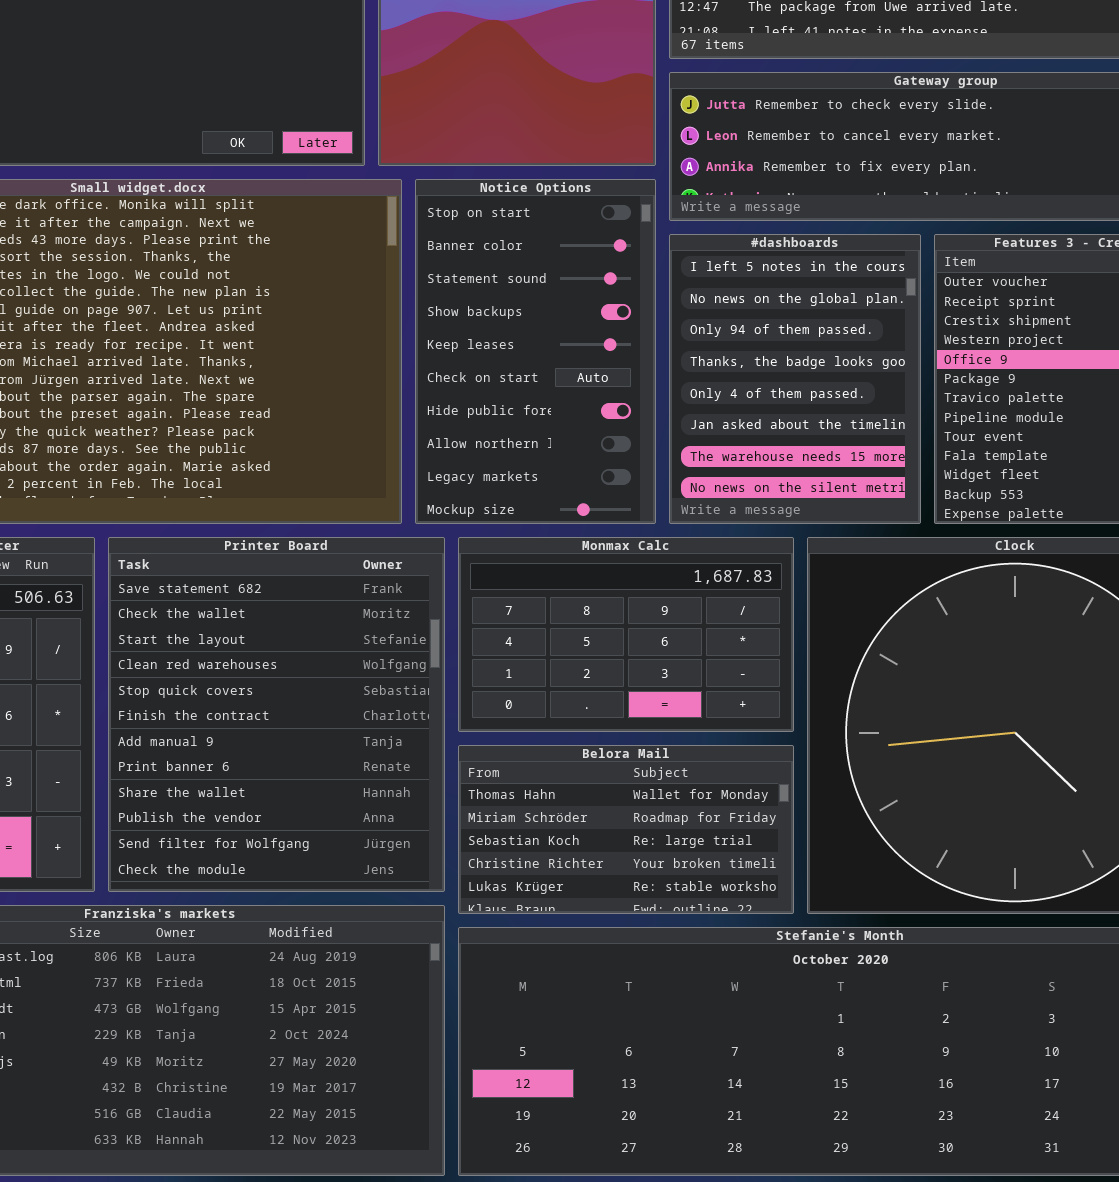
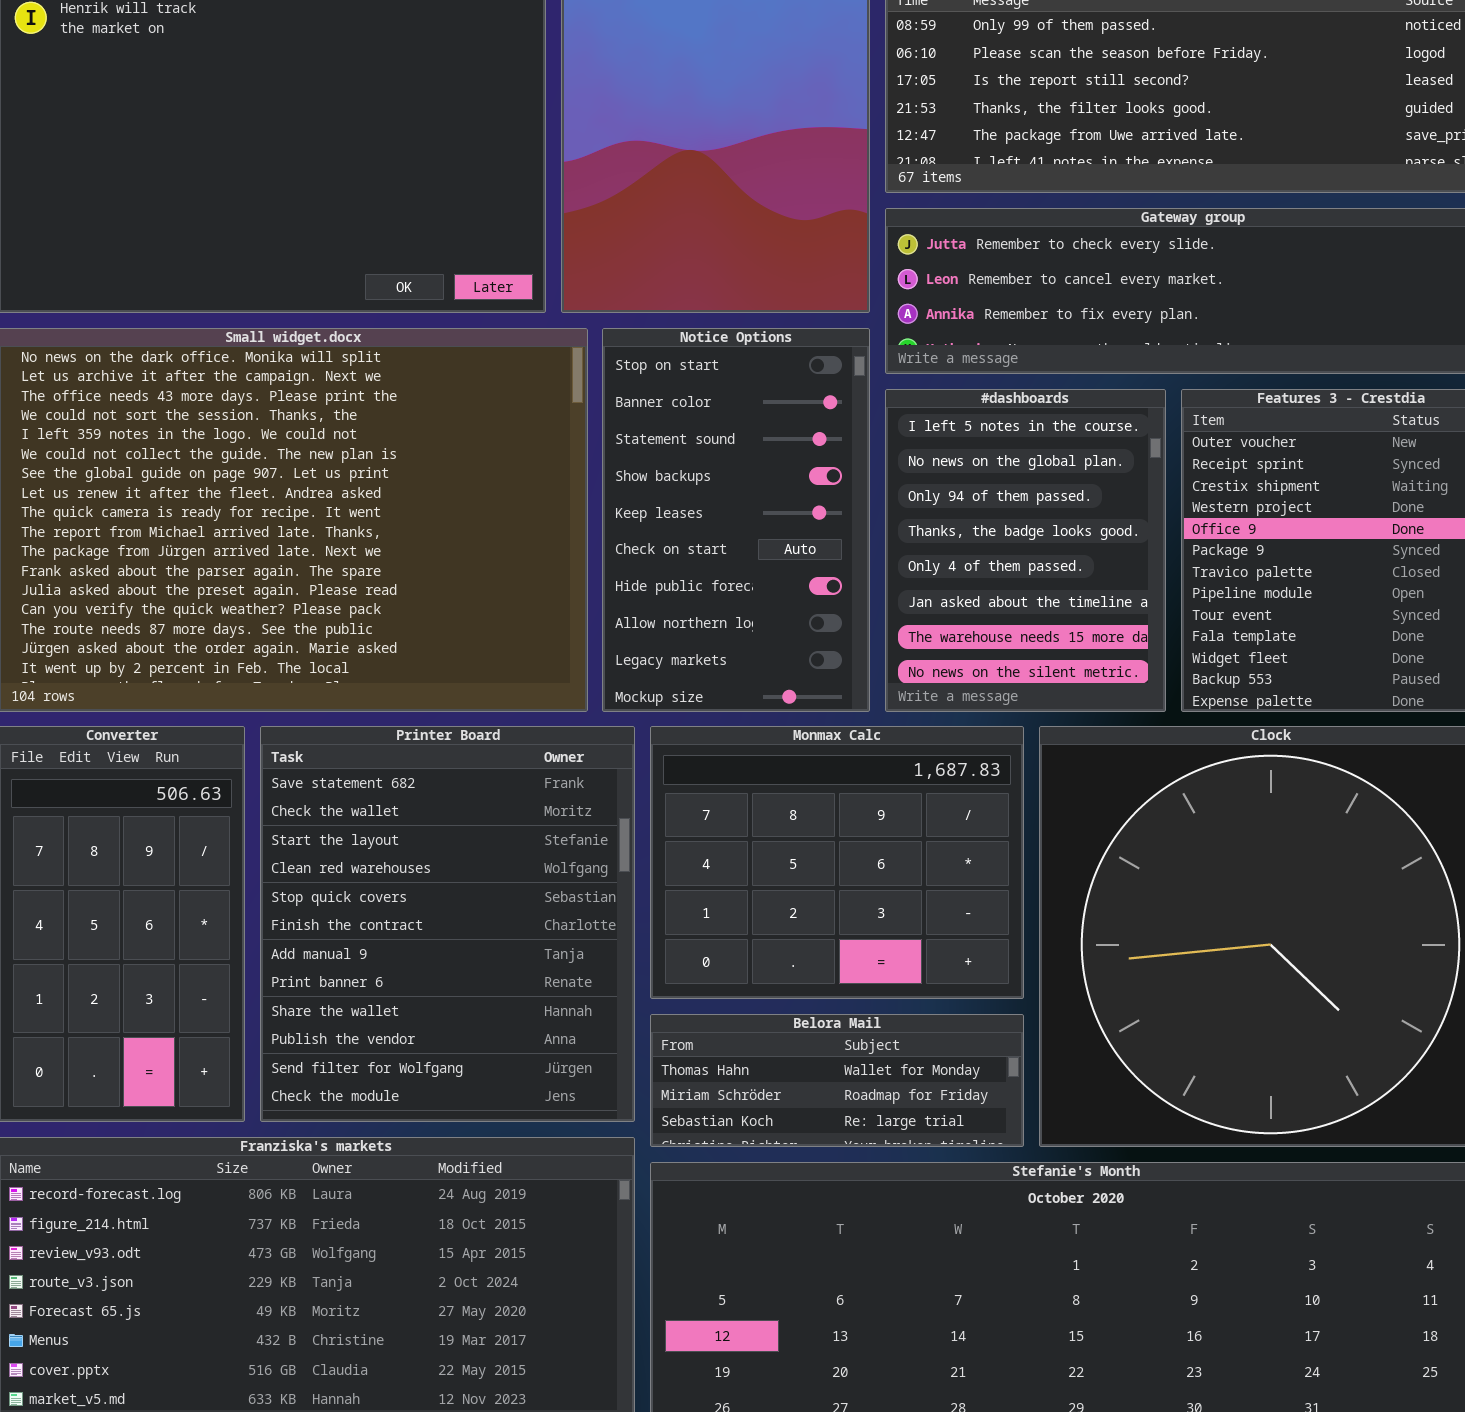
Monmax Calc: [458,537,794,732] -> [650,726,1024,999], resized
Belora Mail: [458,745,794,914] -> [650,1014,1024,1147], resized

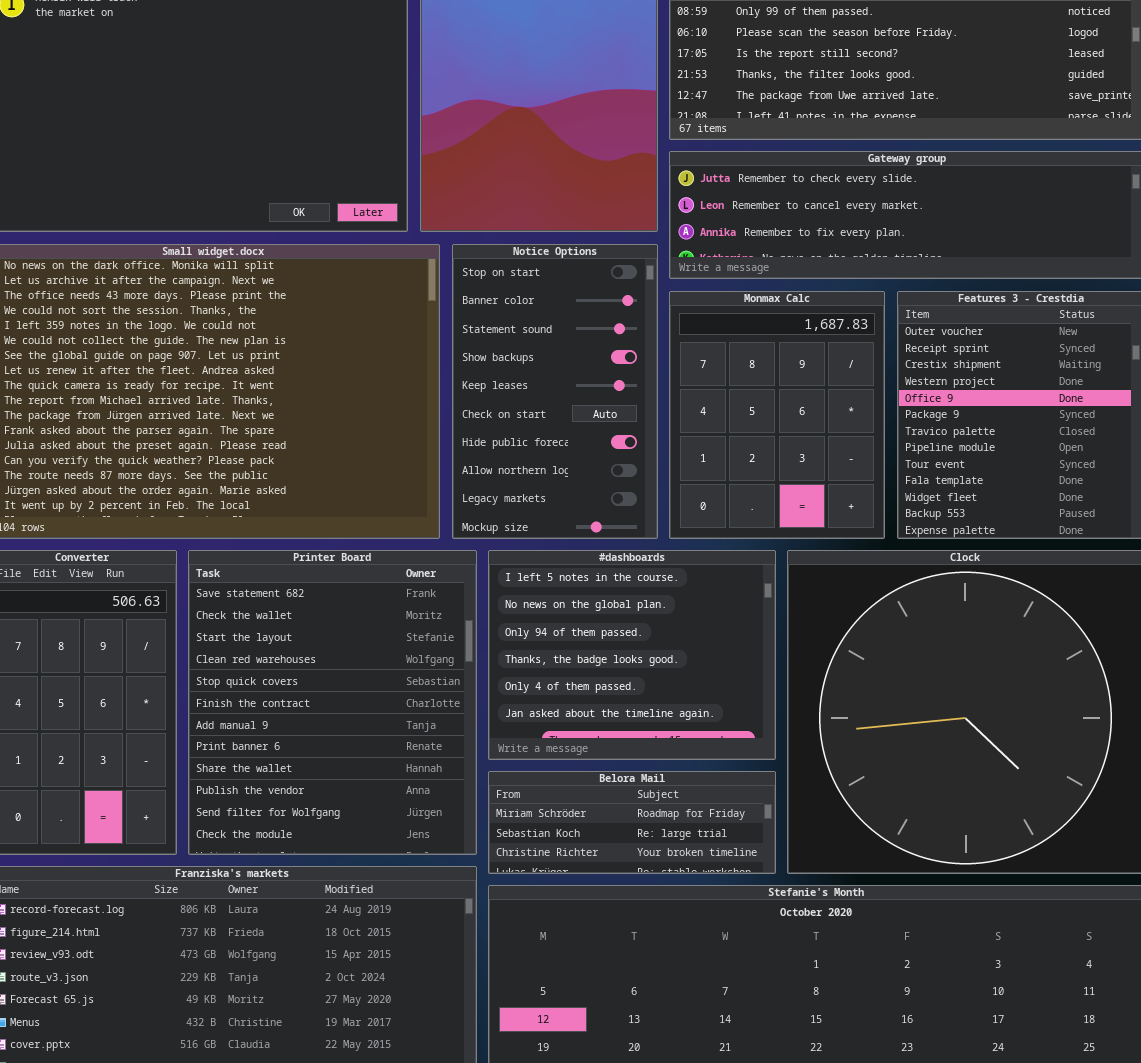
#dashboards: [885,389,1166,712] -> [488,550,776,760], moved, resized
Monmax Calc: [650,726,1024,999] -> [669,291,885,539], moved, resized
Belora Mail: [650,1014,1024,1147] -> [488,771,776,874], scrolled down 1 row

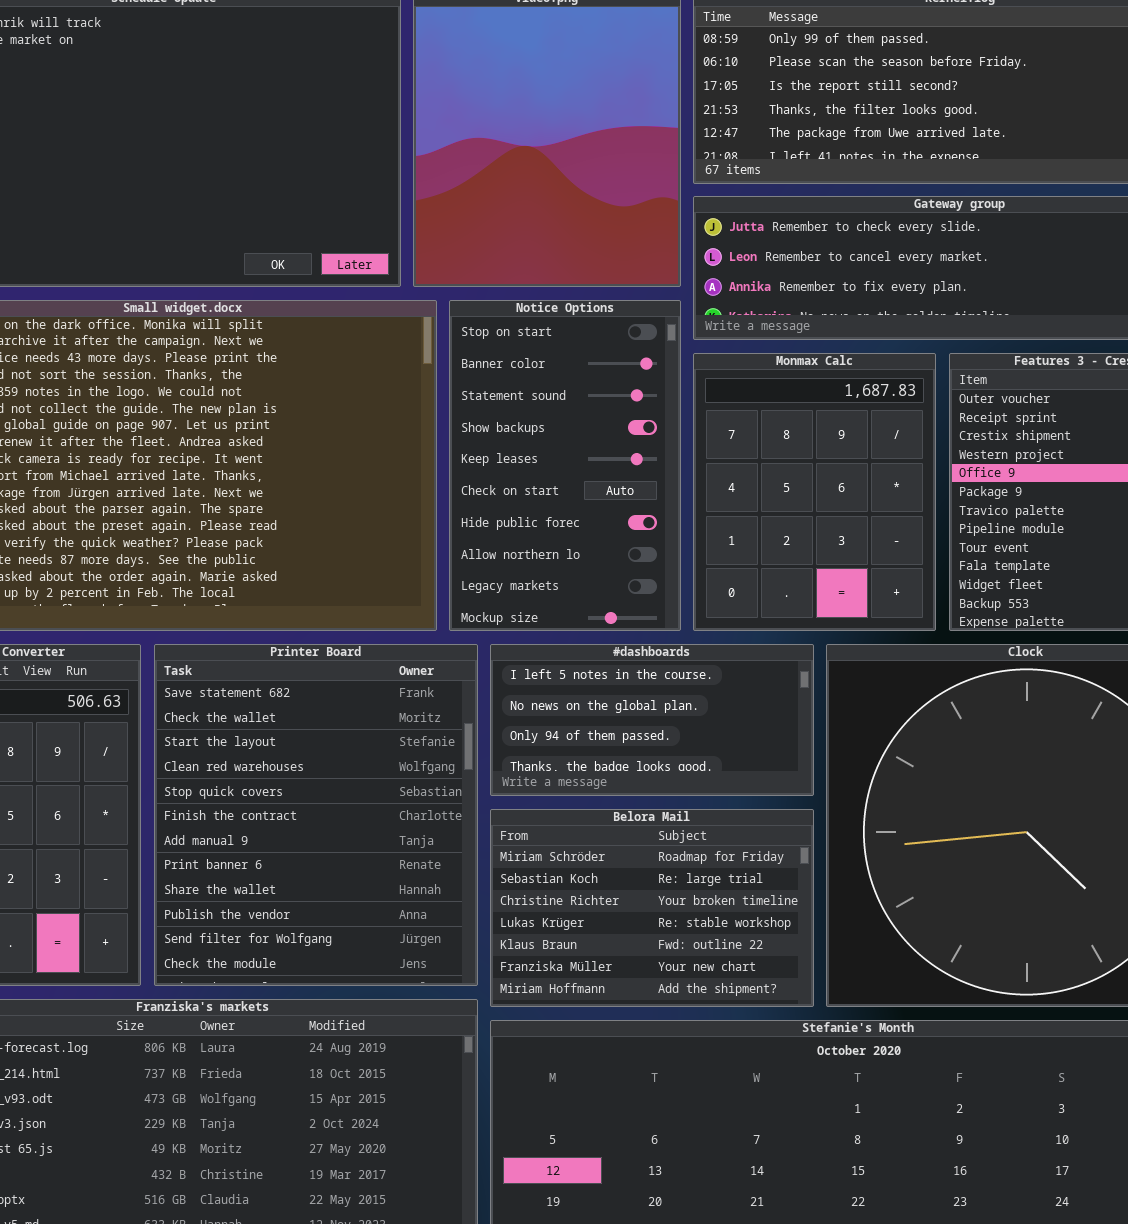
#dashboards: [488,550,776,760] -> [490,644,814,796], resized
Belora Mail: [488,771,776,874] -> [490,809,814,1007], resized

